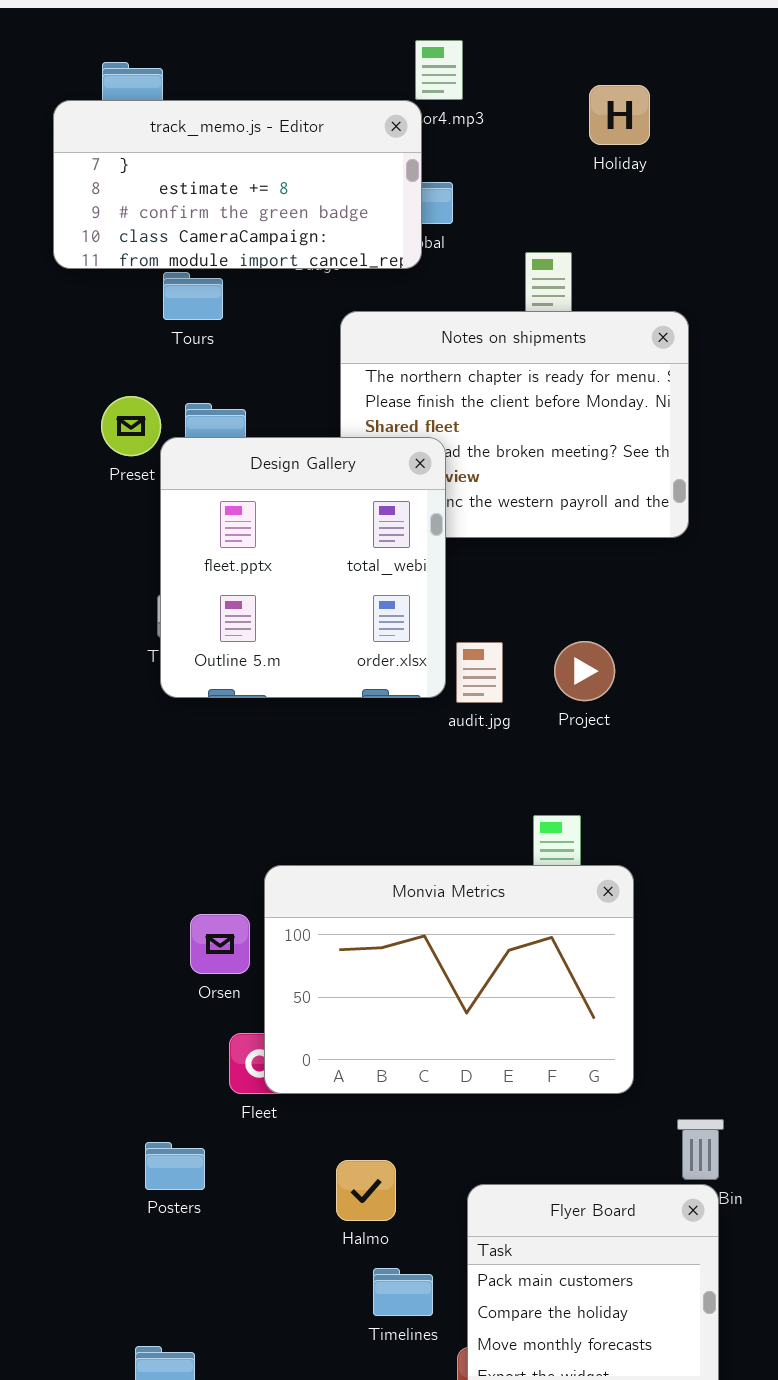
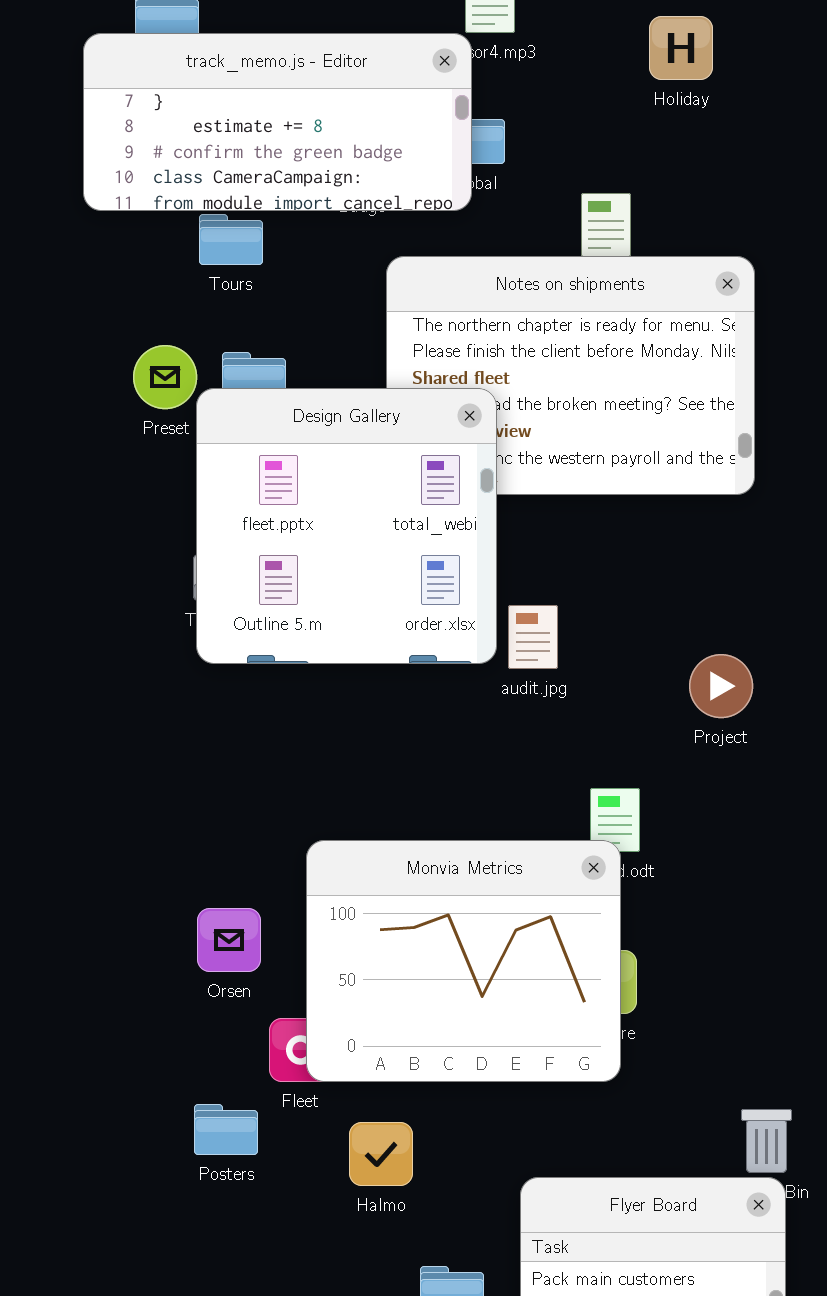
Project: [554,641,615,701] -> [689,654,753,718], moved
Monvia Metrics: [264,865,634,1094] -> [306,840,621,1082], resized
Orsen: [190,914,250,974] -> [197,908,261,972], moved
Posters: [145,1142,205,1190] -> [194,1104,258,1155], moved
Halmo: [336,1160,396,1221] -> [349,1122,413,1186], moved

